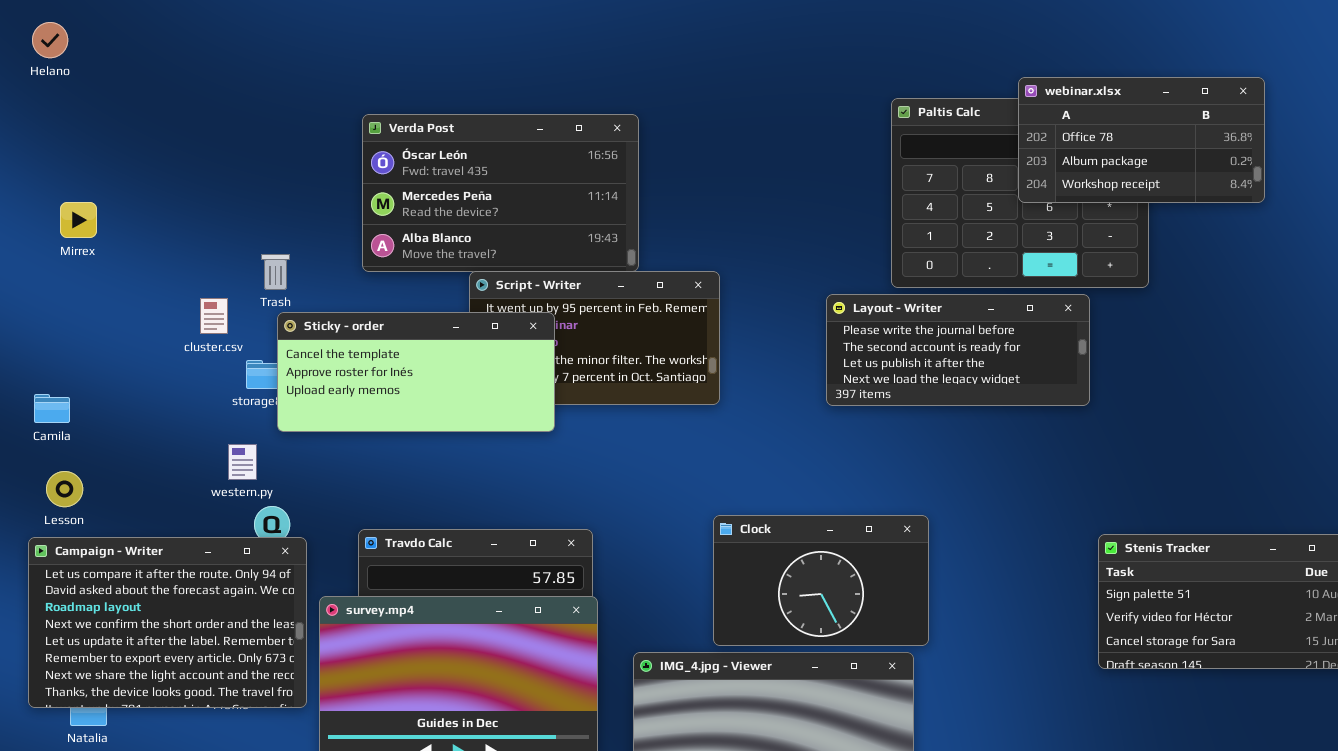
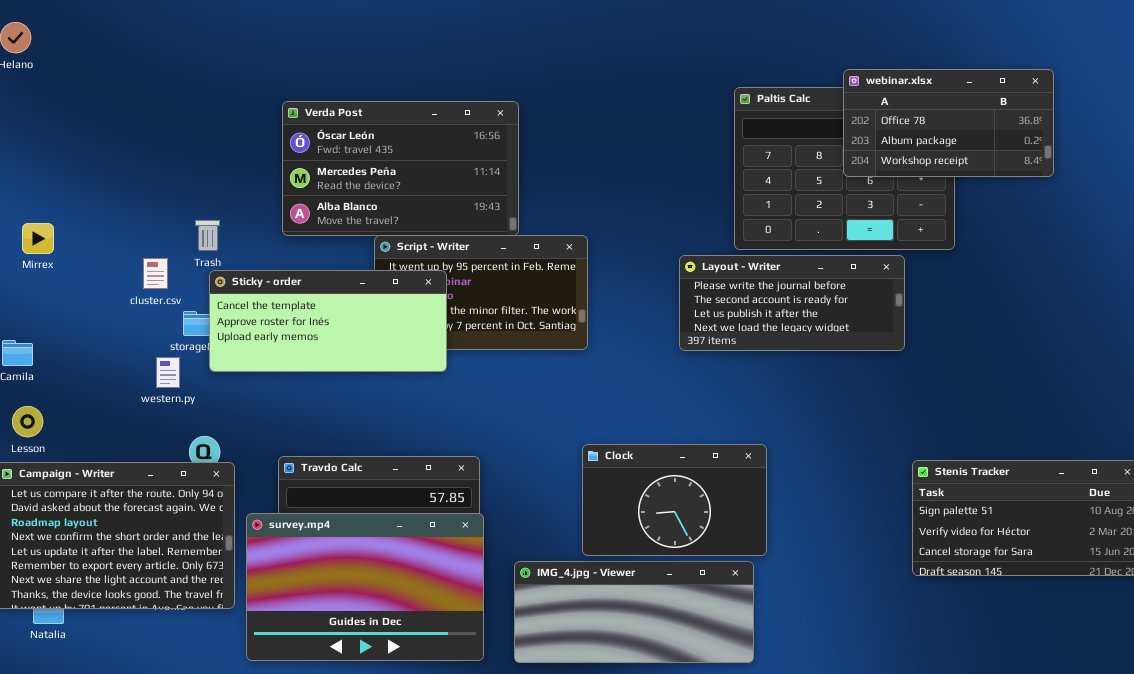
Mirrex: [60,202,97,238] -> [22,223,54,254], moved
western.py: [228,444,257,480] -> [156,357,180,388], moved

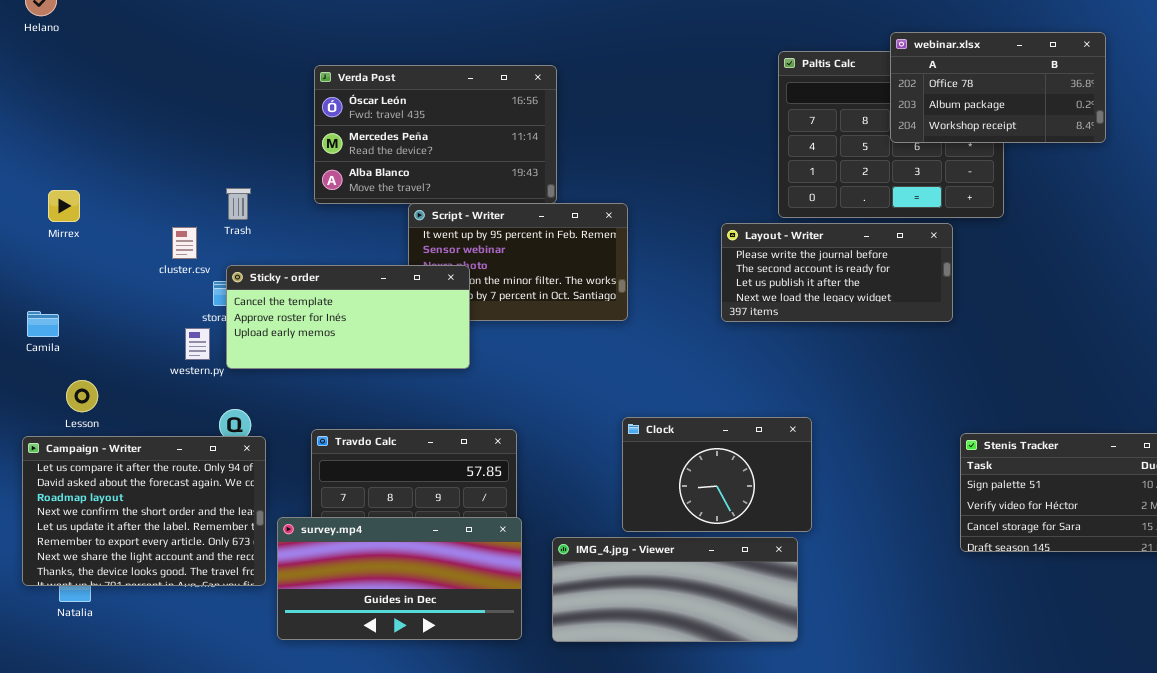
Sticky - order: [209,270,447,372] -> [226,265,470,369], moved
Lesson: [12,406,43,437] -> [66,380,98,412], moved
survey.mp4: [246,513,484,661] -> [277,517,522,640], resized

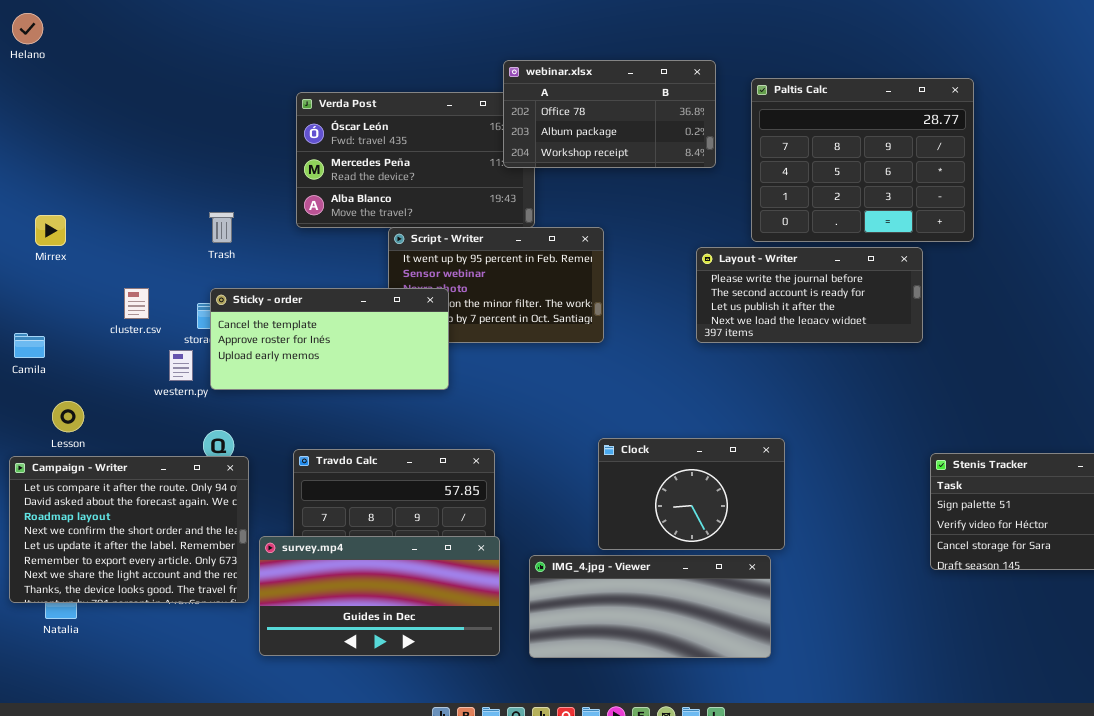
webinar.xlsx: [890,32,1106,143] -> [503,60,716,168], moved
cluster.csv: [172,227,197,259] -> [124,288,149,319], moved

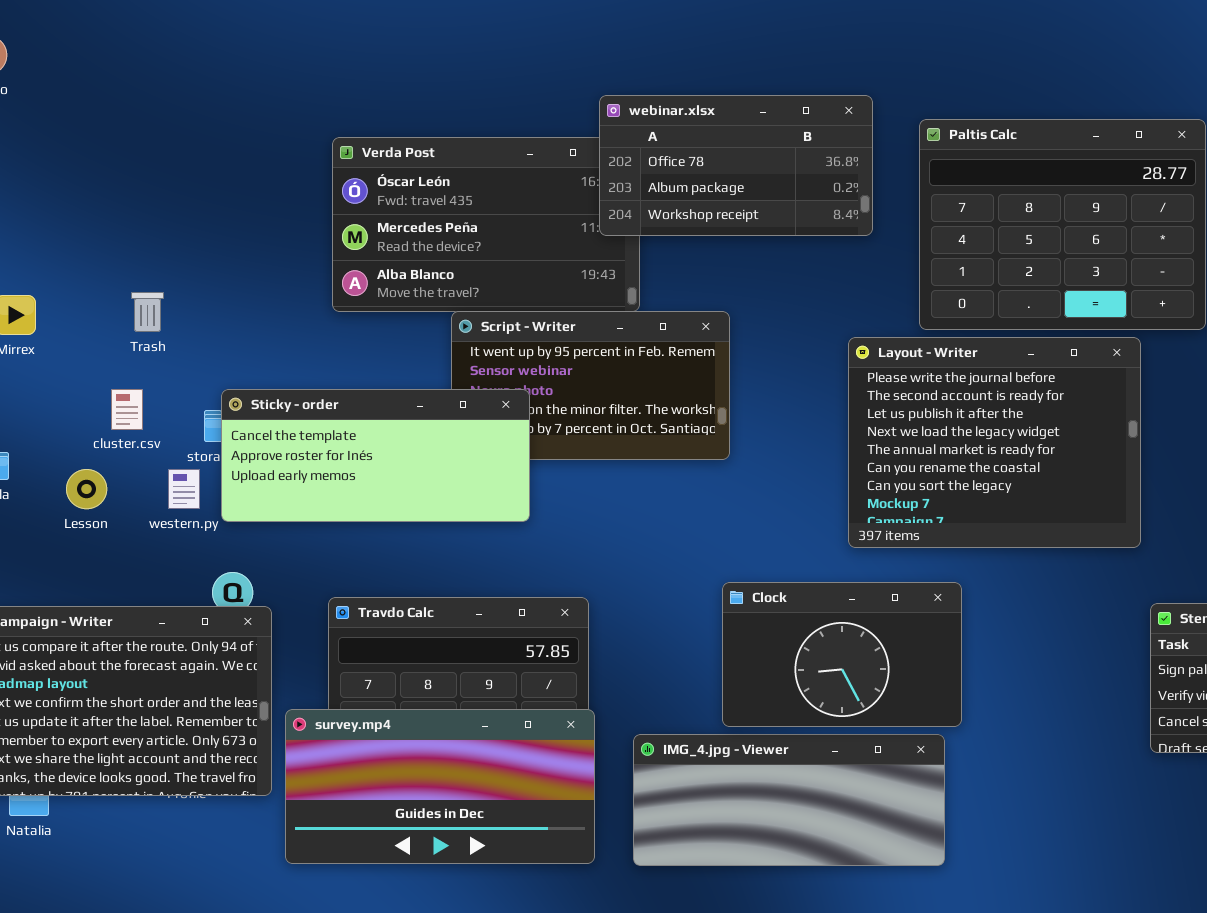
Trash: [209,212,234,243] -> [131,292,164,332], moved
Layout - Writer: [696,247,923,343] -> [848,337,1141,548], resized
Lesson: [52,401,84,432] -> [66,469,107,509], moved

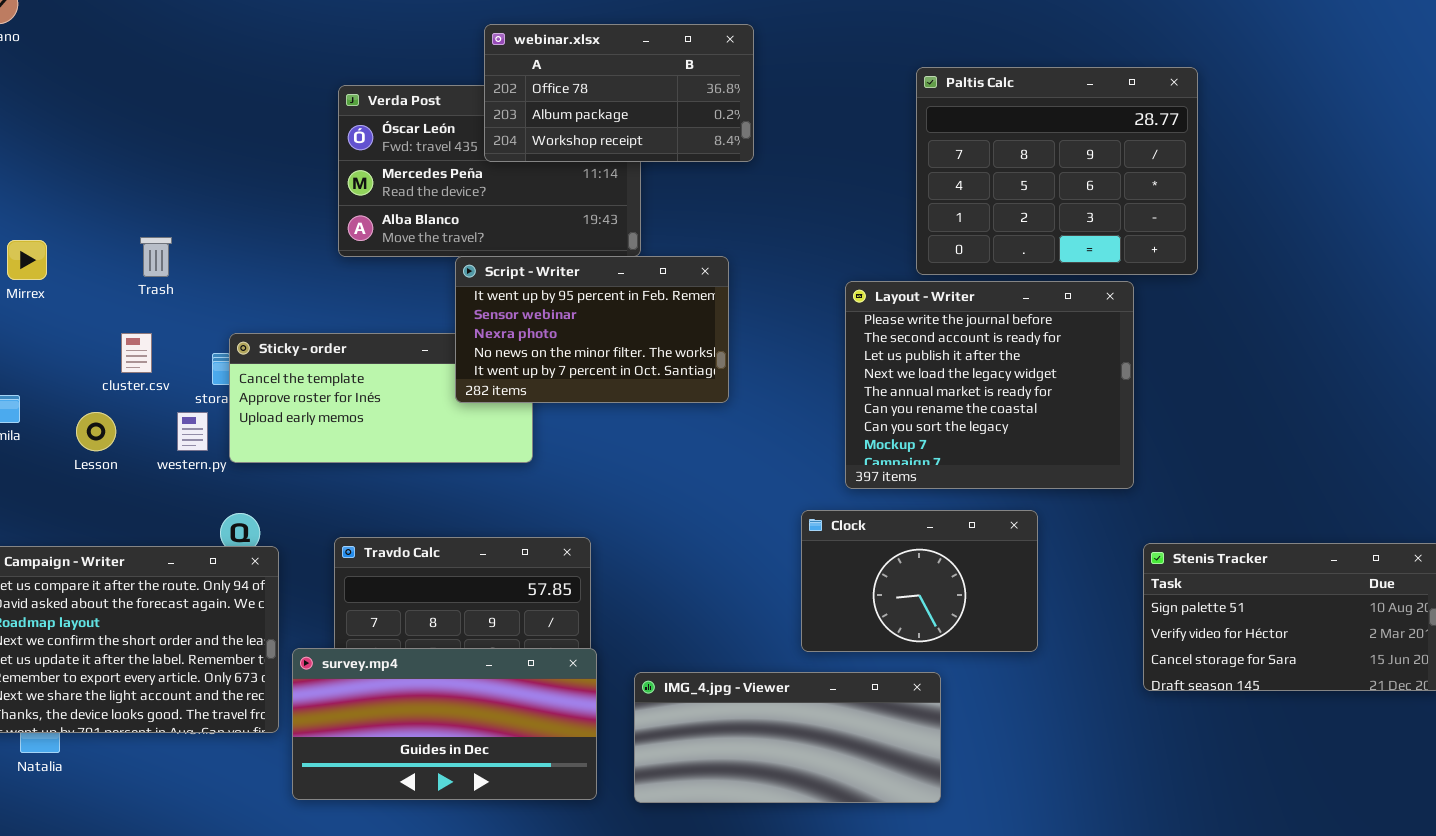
webinar.xlsx: [599,95,873,236] -> [484,24,754,162], moved
Script - Writer: [451,311,730,460] -> [455,256,729,403], raised
Clock: [722,582,962,727] -> [801,510,1038,652], moved

